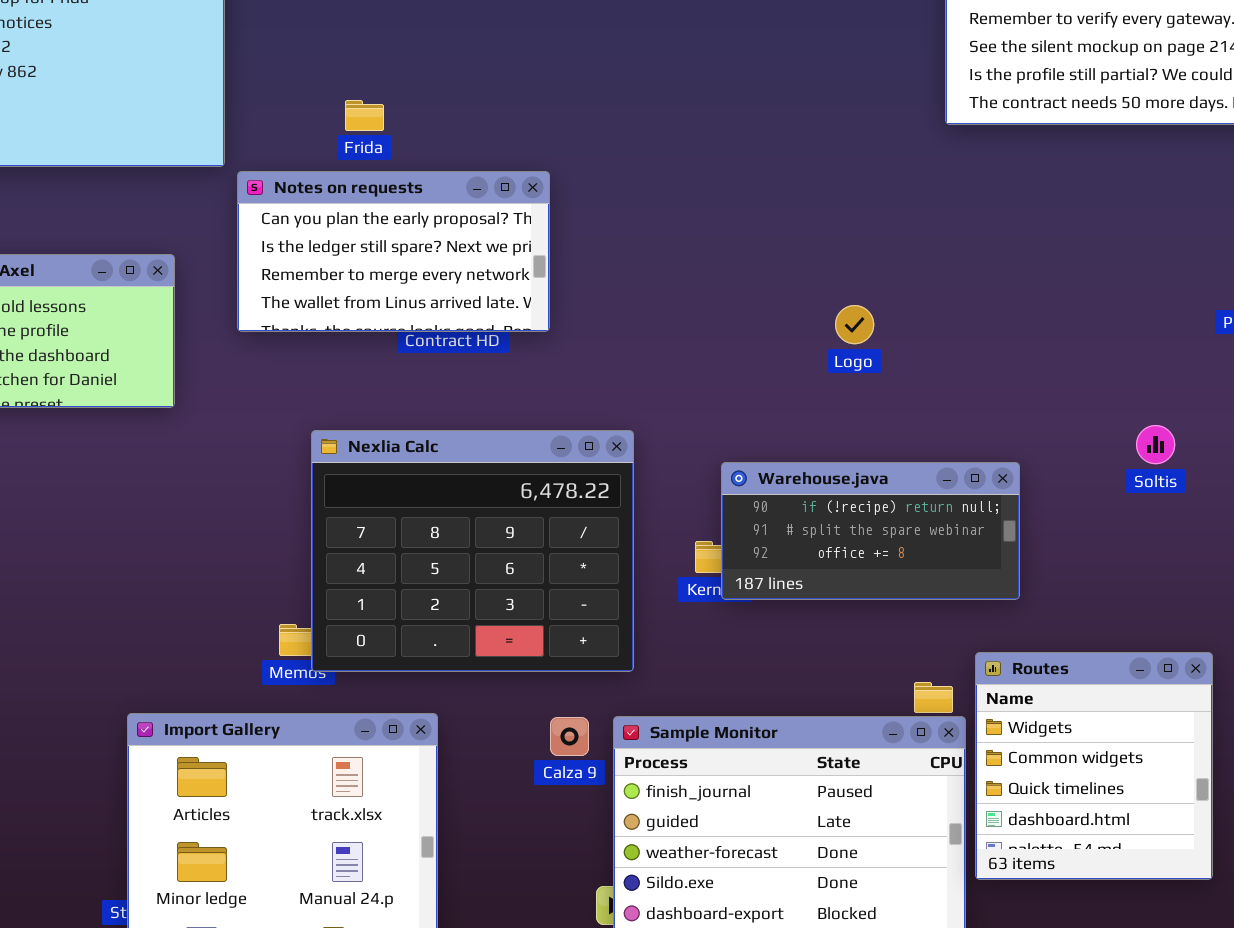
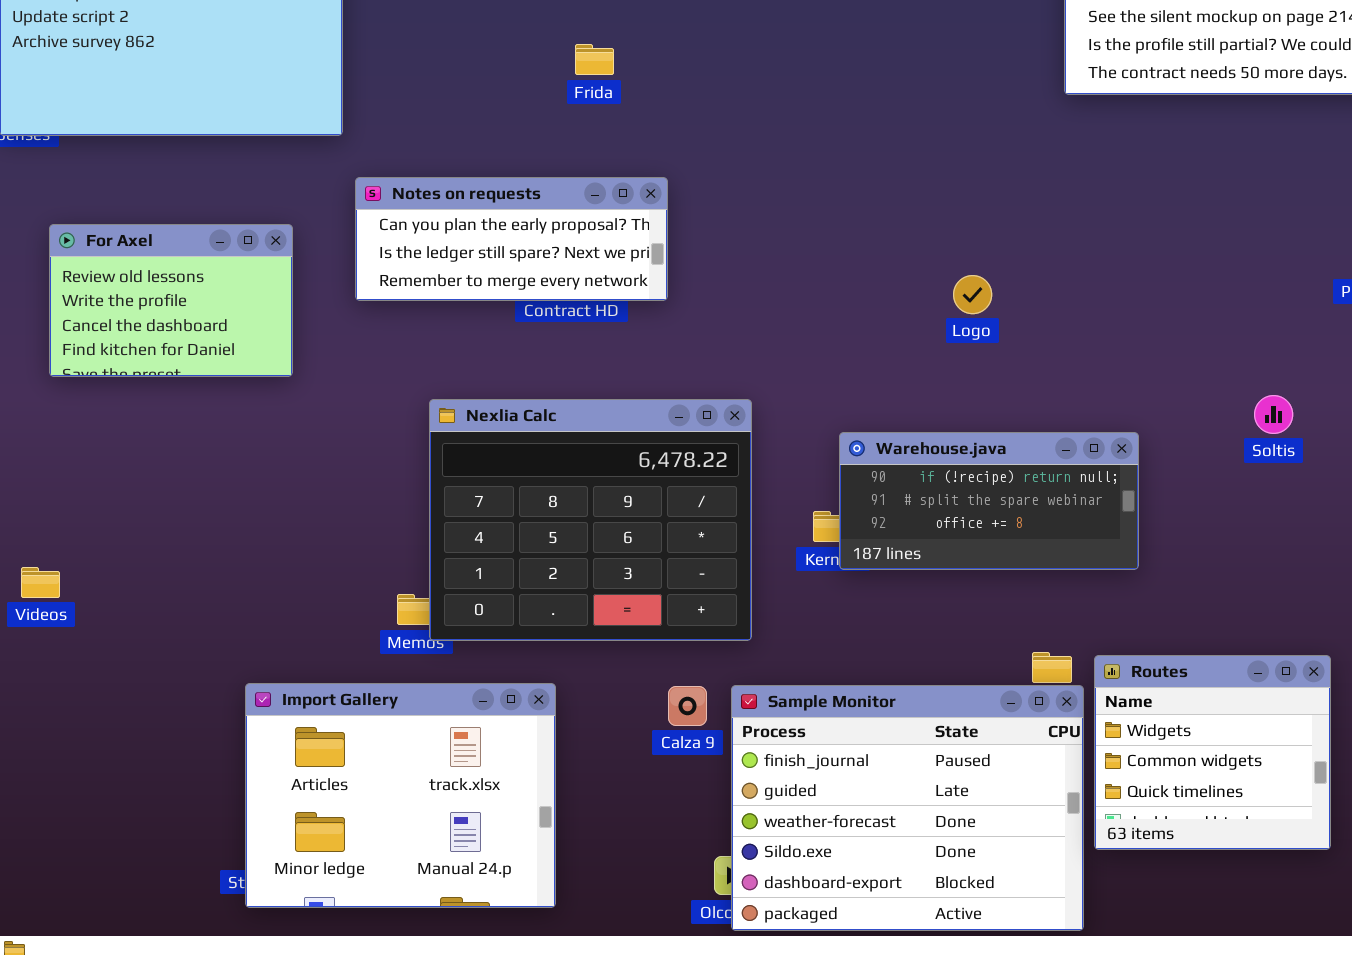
Frida: [345,100,384,131] -> [575,44,614,75], moved
Notes on requests: [237,171,550,332] -> [355,177,668,301], resized
Routes: [975,652,1213,880] -> [1094,655,1331,850], resized

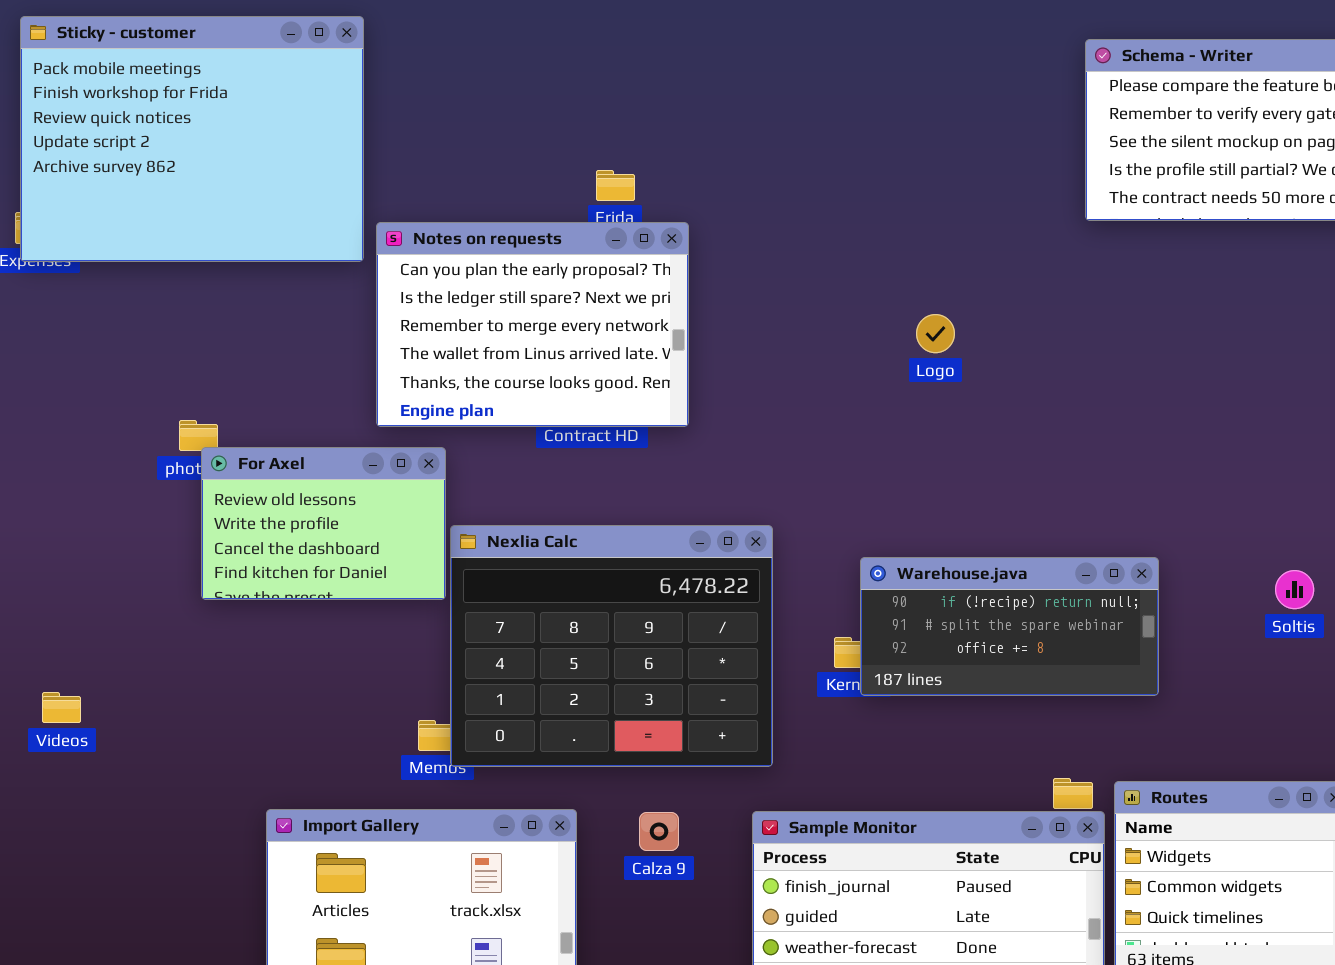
Notes on requests: [355,177,668,301] -> [376,222,689,427], resized
For Axel: [49,224,293,377] -> [201,447,446,600], moved
Logo: [953,275,992,314] -> [916,314,955,353], moved
Soltis: [1254,395,1293,434] -> [1275,570,1314,609], moved
Calza 9: [668,686,707,726] -> [639,812,679,851], moved

